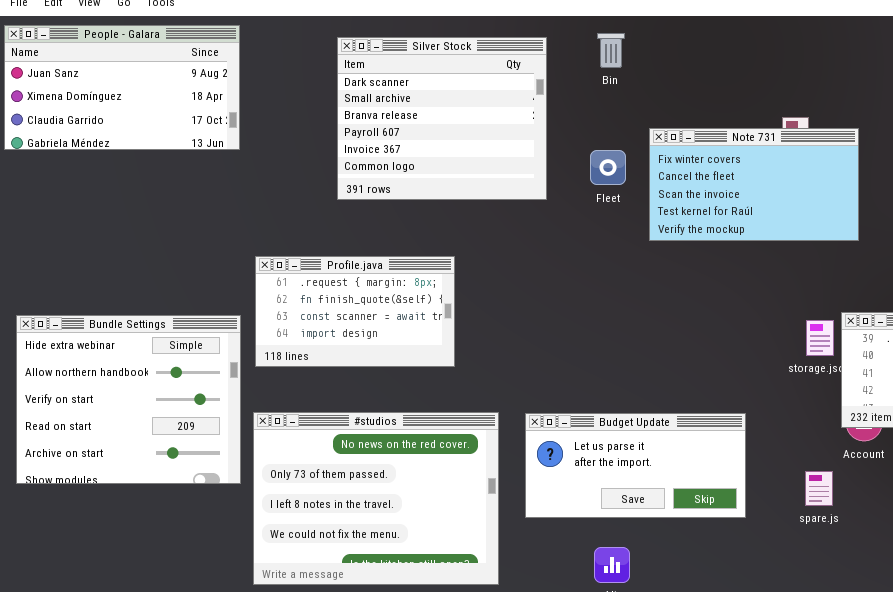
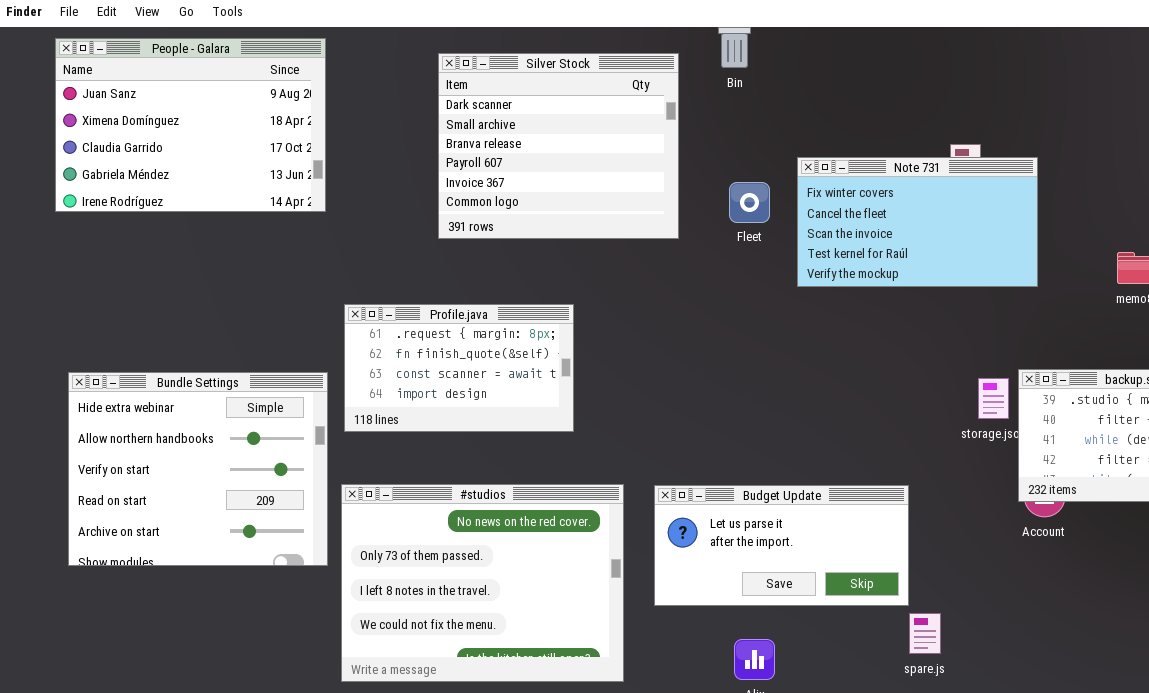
People - Galara: [4,25,240,150] -> [55,38,326,212], resized
Bin: [597,33,625,68] -> [718,27,751,68], moved
spare.js: [805,471,833,506] -> [909,613,941,654], moved

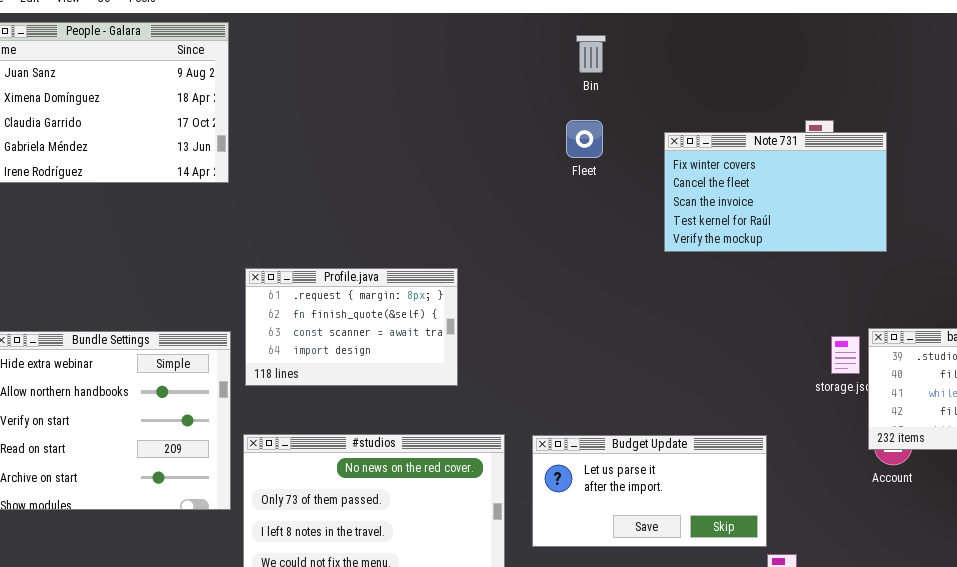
Bin: [718,27,751,68] -> [576,35,606,73], moved
Silver Stock: [438,53,679,239] -> none, closed
Fleet: [729,182,770,223] -> [566,120,603,158], moved

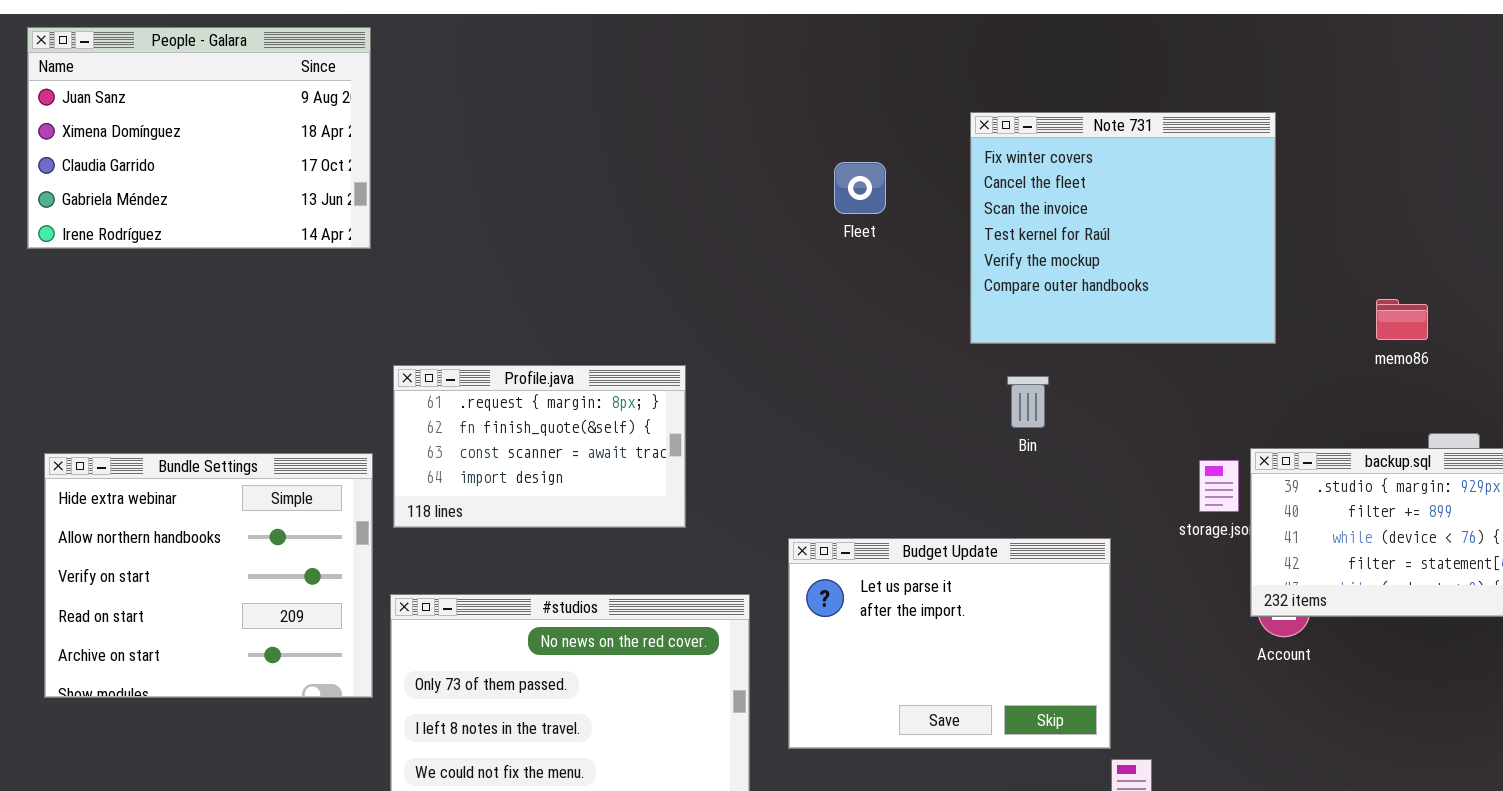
Bin: [576,35,606,73] -> [1007,376,1049,428], moved
Note 731: [664,132,887,252] -> [970,112,1276,344], resized
Budget Update: [532,435,767,547] -> [788,538,1111,749], resized

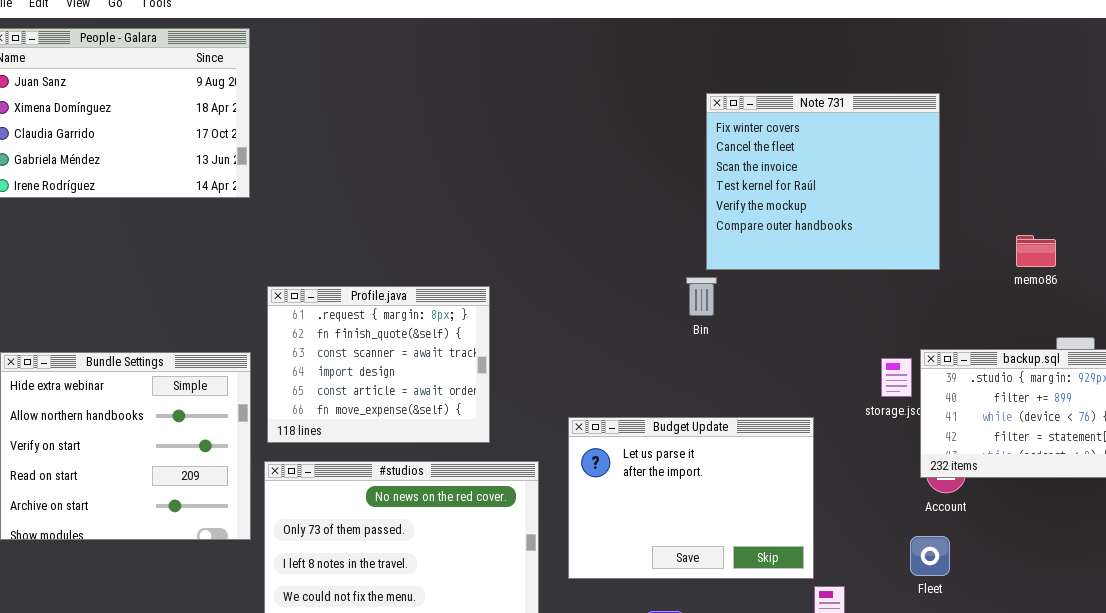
Fleet: [834,162,886,214] -> [910,536,950,576], moved
Profile.java: [393,365,686,528] -> [267,286,490,443], resized
Bin: [1007,376,1049,428] -> [686,277,717,316], moved

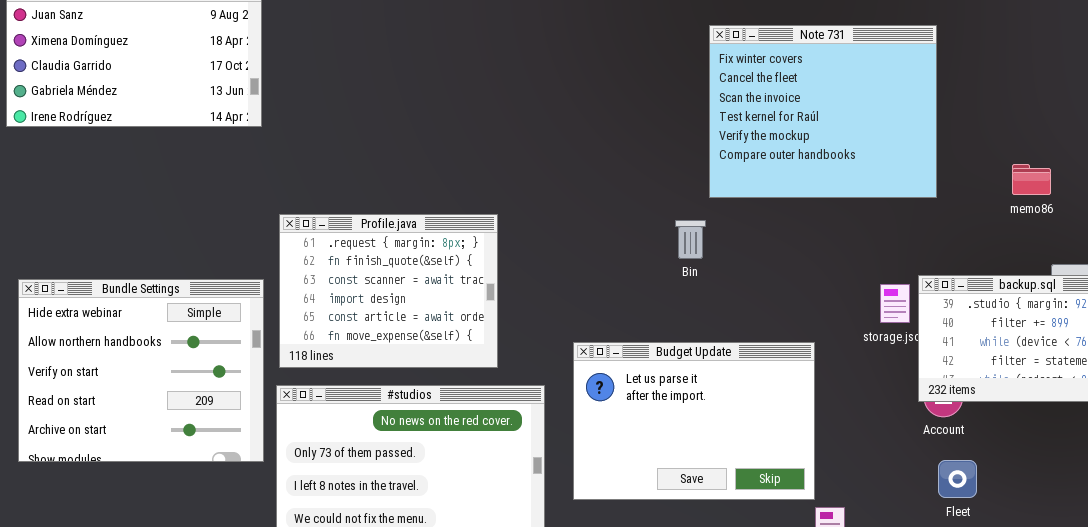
Bin: [686,277,717,316] -> [675,220,706,259], moved
Fleet: [910,536,950,576] -> [938,460,977,498], moved

